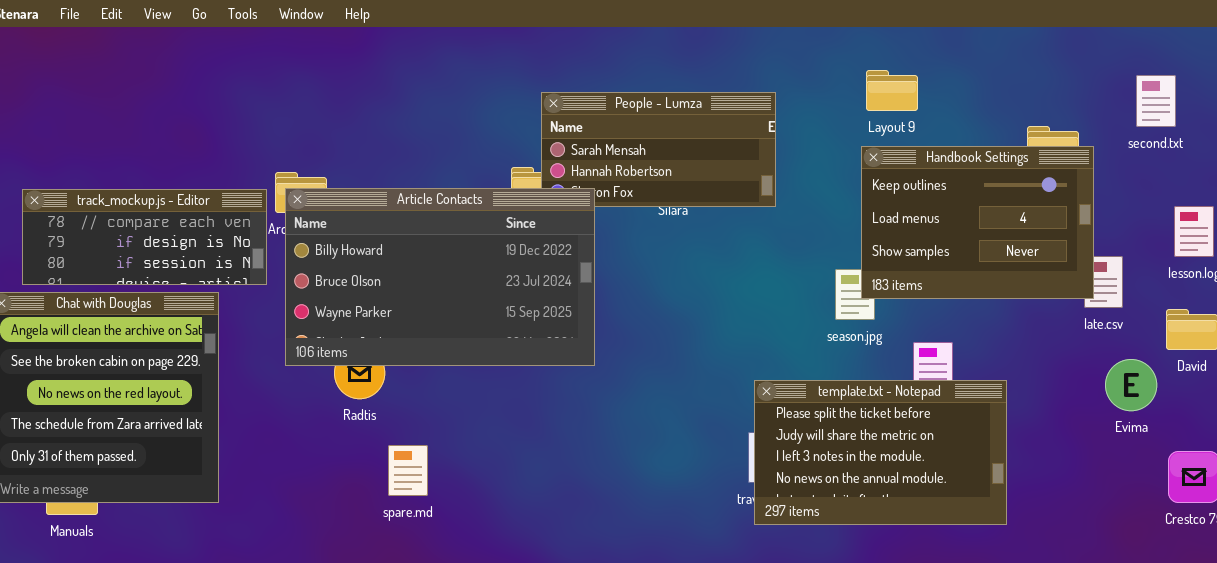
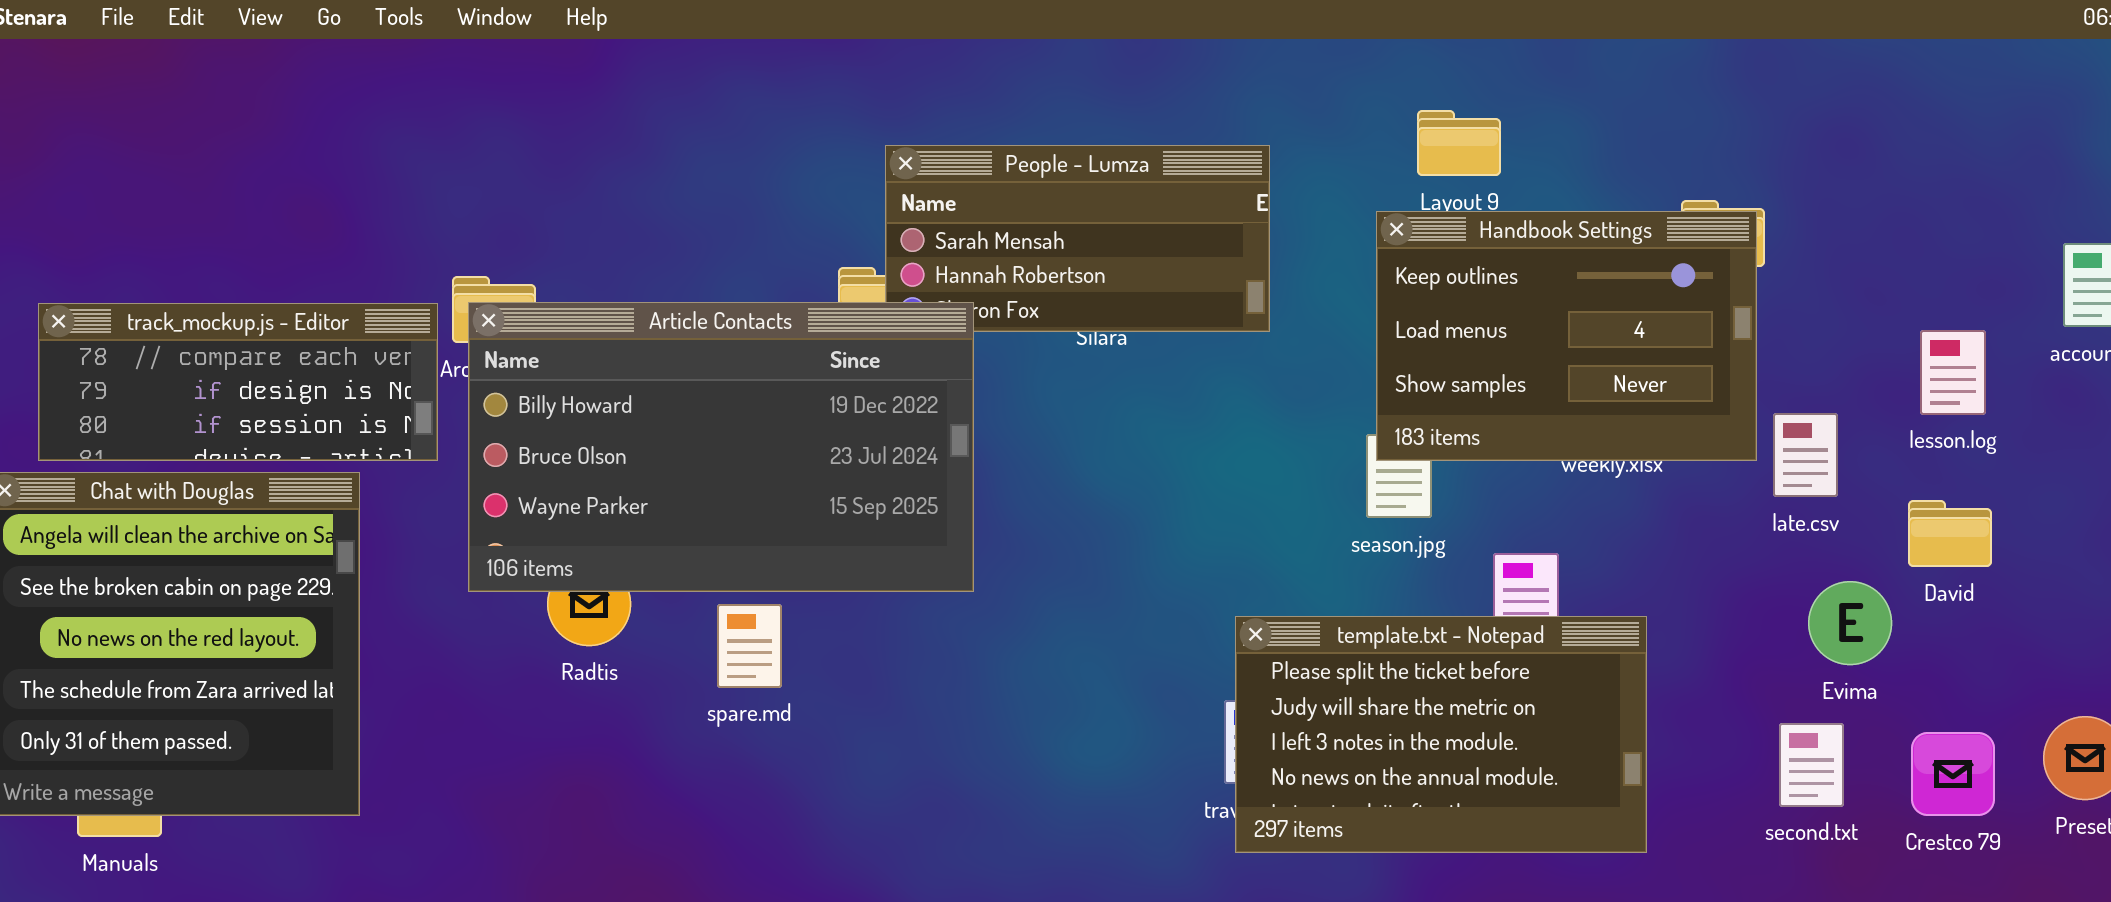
second.txt: [1136,75,1176,127] -> [1779,723,1844,807], moved
Handbook Settings: [861,146,1094,299] -> [1376,211,1757,461], moved
spare.md: [388,445,428,496] -> [717,604,782,688], moved

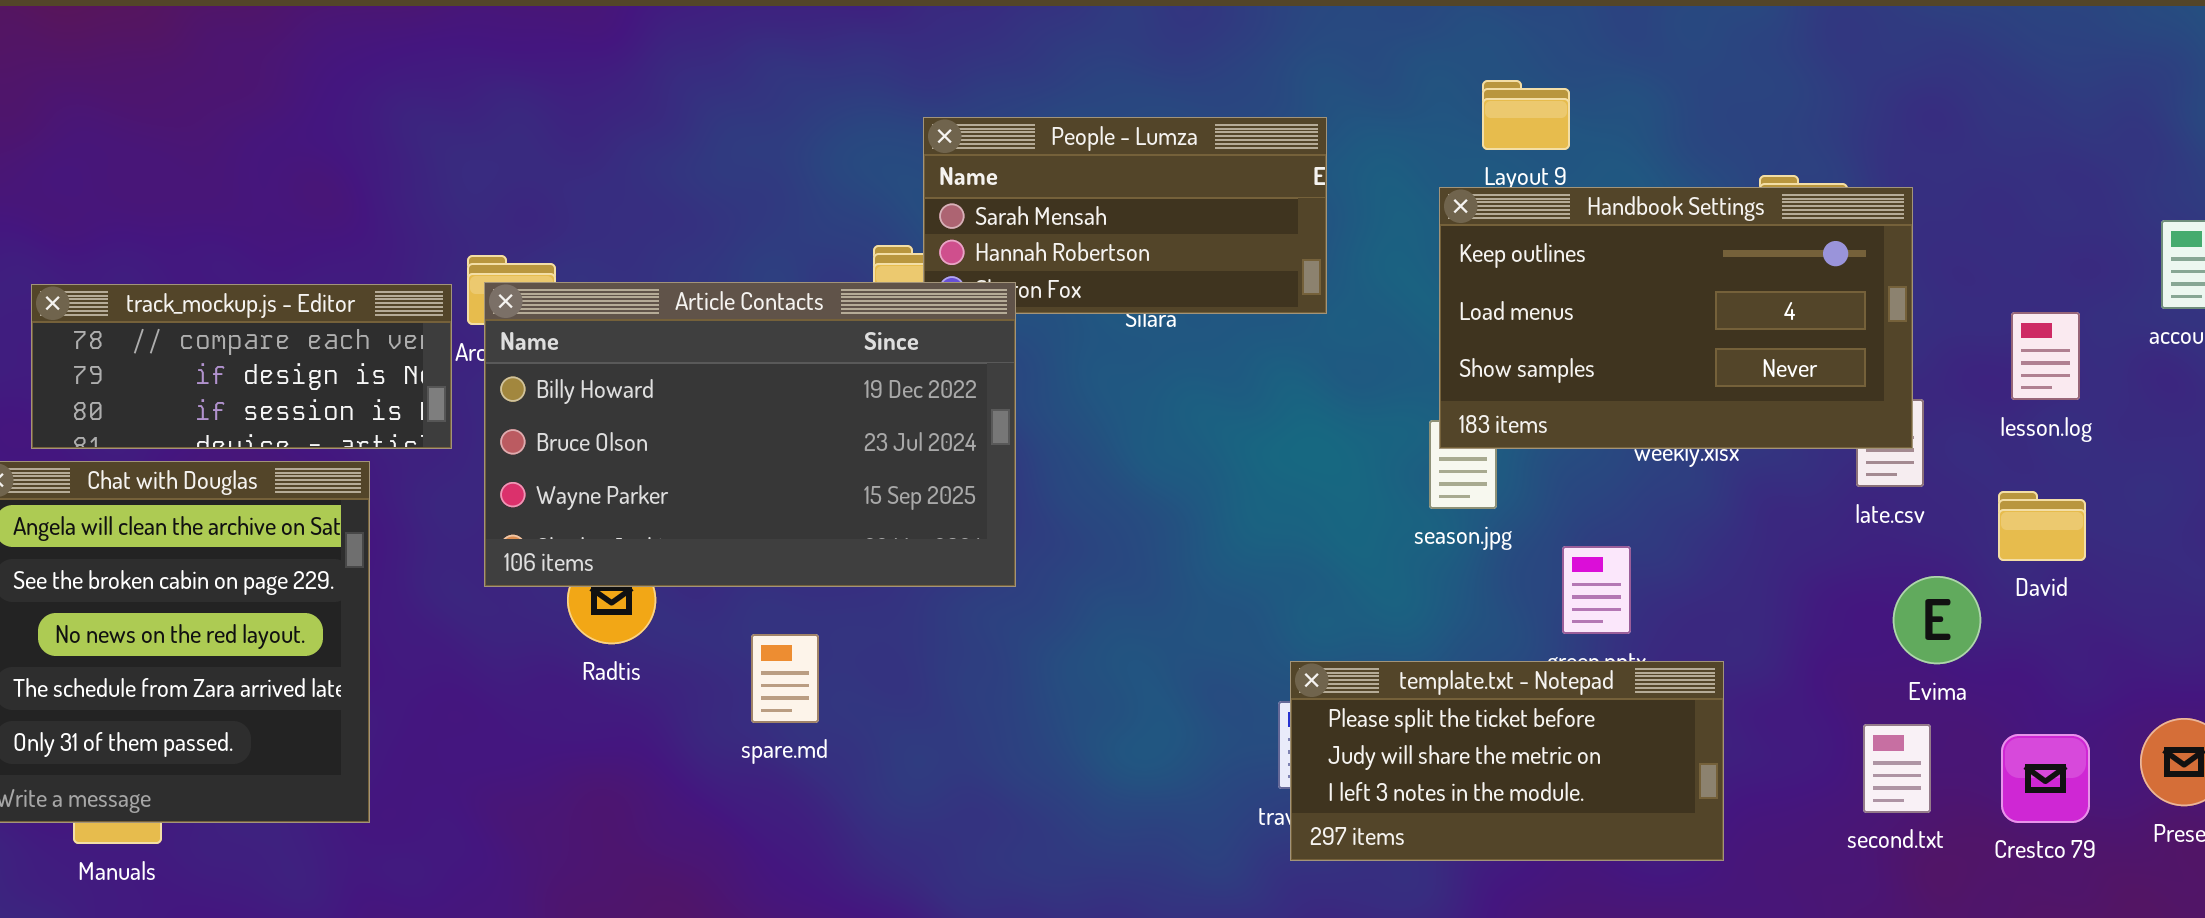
Handbook Settings: [1376,211,1757,461] -> [1439,187,1913,449], resized
spare.md: [717,604,782,688] -> [751,634,819,723], moved
template.txt - Notepad: [1235,616,1647,853] -> [1290,661,1724,861], resized

